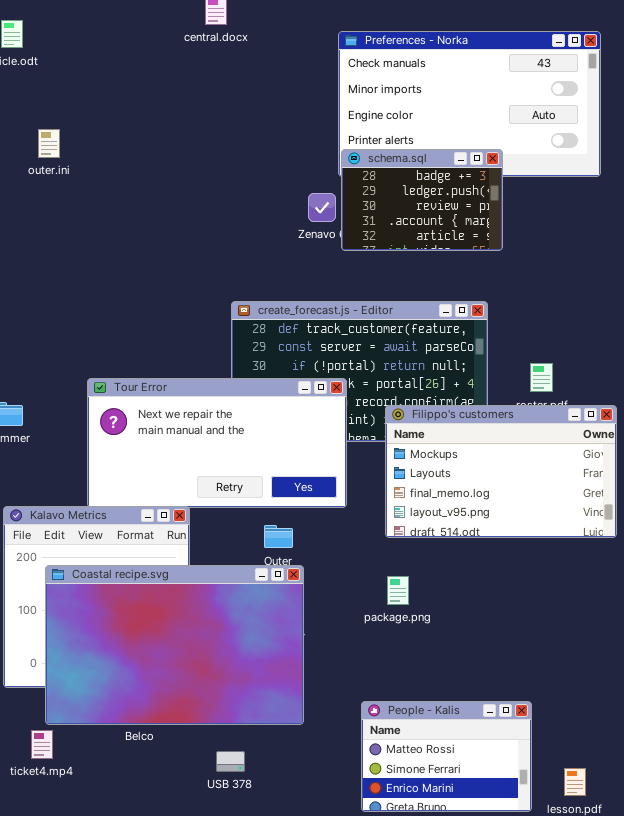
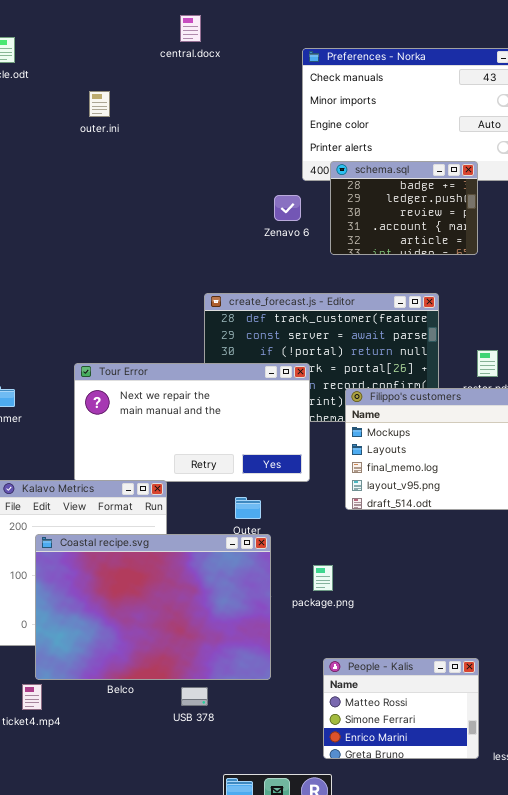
outer.ini: [38,129,60,158] -> [89,91,110,117], moved
schema.sql: [341,149,503,251] -> [330,161,478,255], moved
package.png: [387,576,409,605] -> [313,565,333,591], moved
USB 378: [216,751,245,772] -> [181,687,208,706], moved

